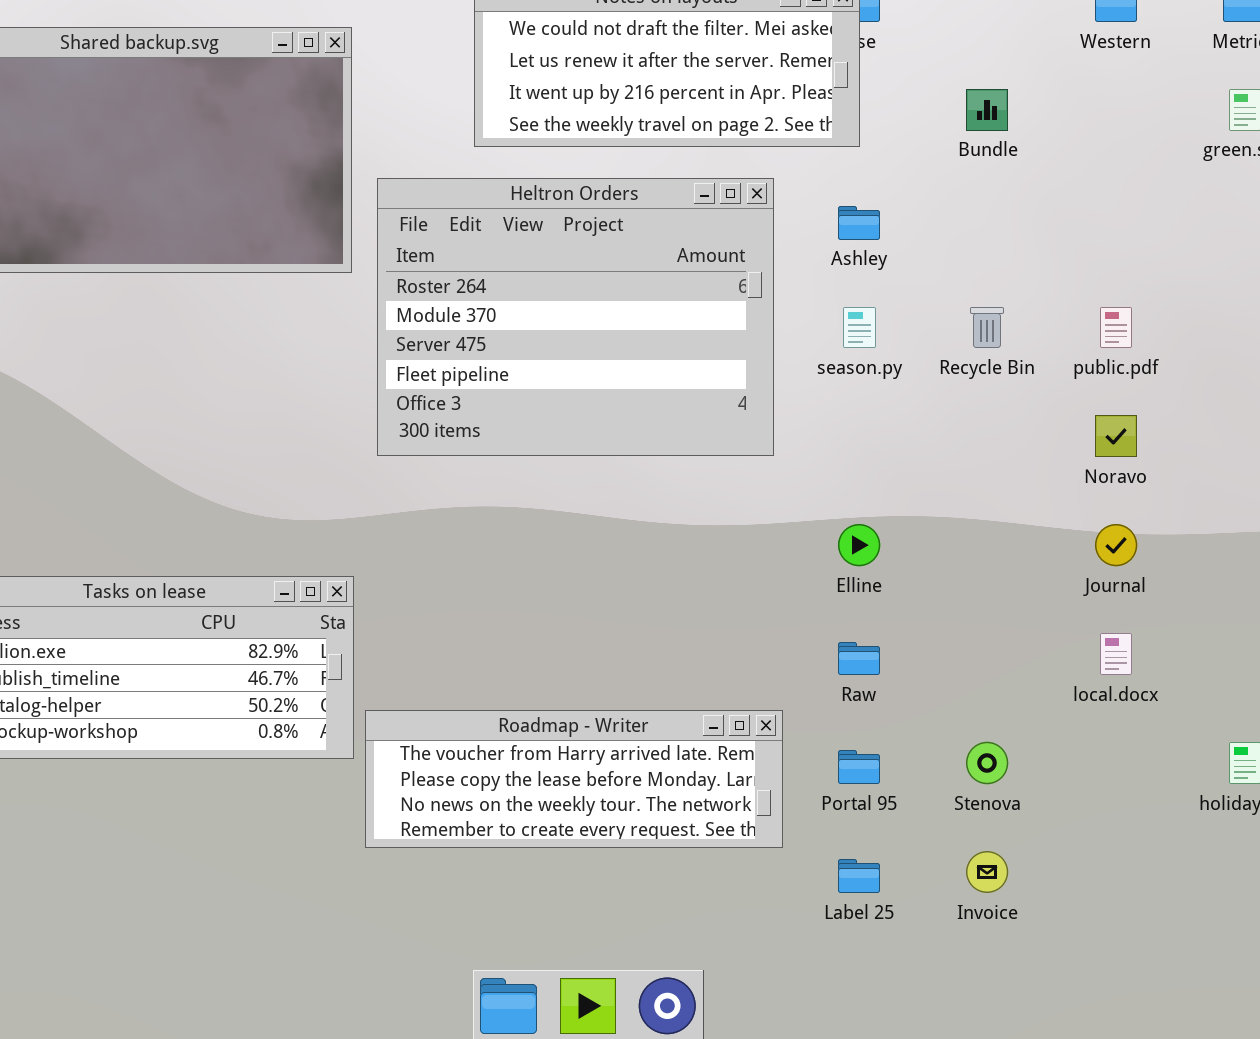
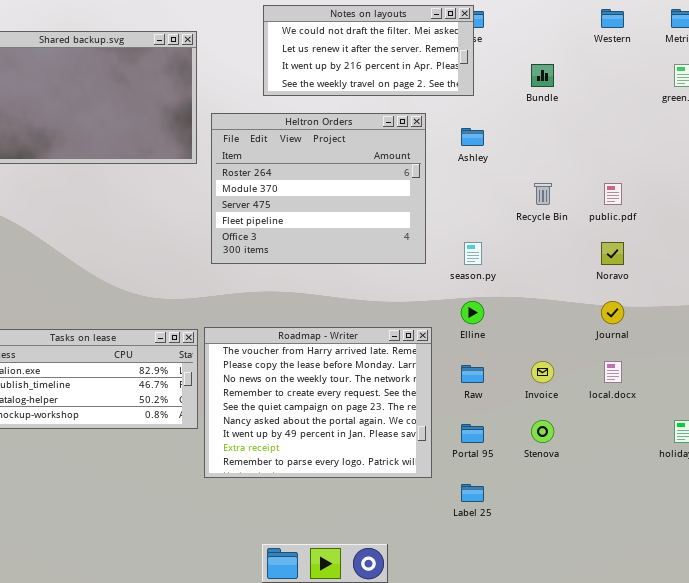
season.py: [843,307,876,348] -> [464,242,482,265], moved
Roadmap - Writer: [365,710,783,848] -> [204,327,432,478], resized
Invoice: [966,851,1008,893] -> [531,361,554,383], moved

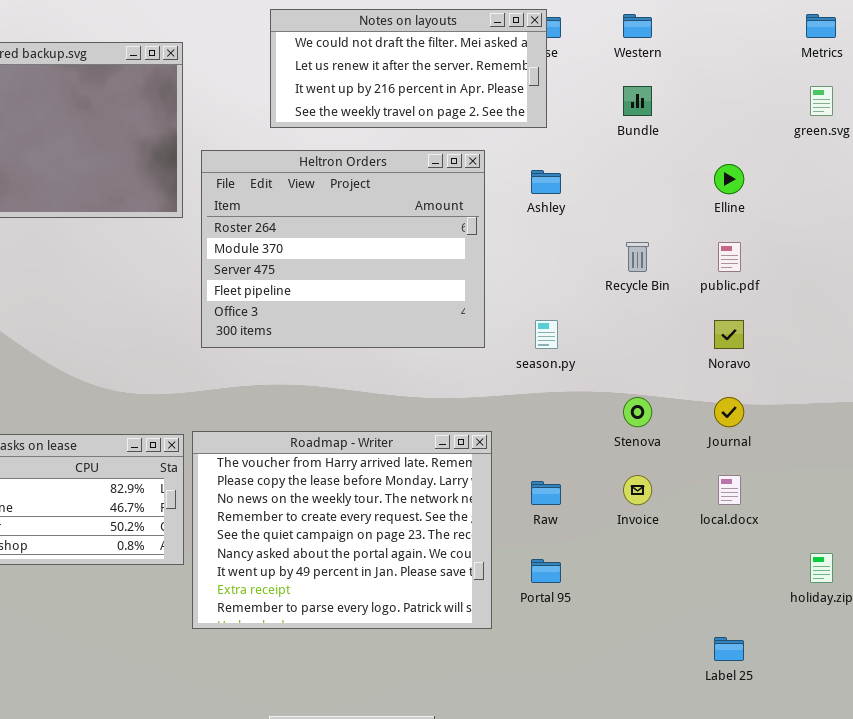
Western: [601,9,624,28] -> [623,14,652,38], moved
Elline: [461,301,484,324] -> [714,164,744,194], moved
Stenova: [531,420,554,443] -> [623,397,652,427], moved
Label 25: [461,484,484,502] -> [714,637,744,661], moved

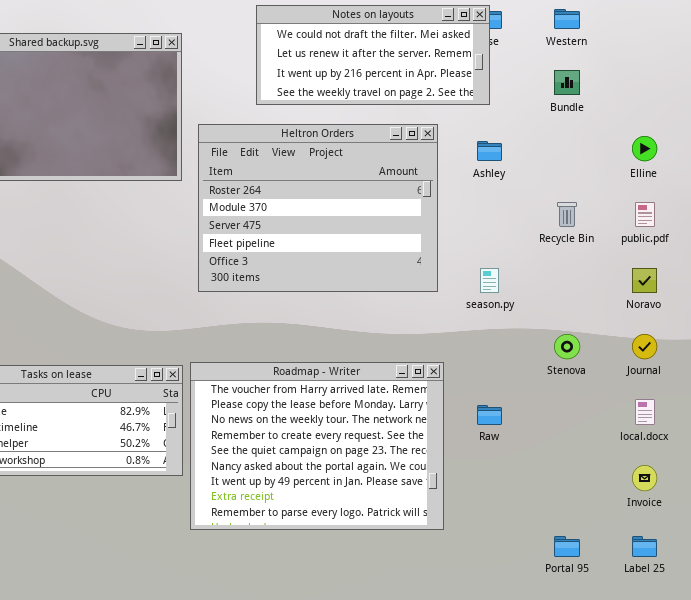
Invoice: [623,475,652,505] -> [632,465,657,491], moved
Portal 95: [531,559,561,583] -> [554,536,580,557], moved

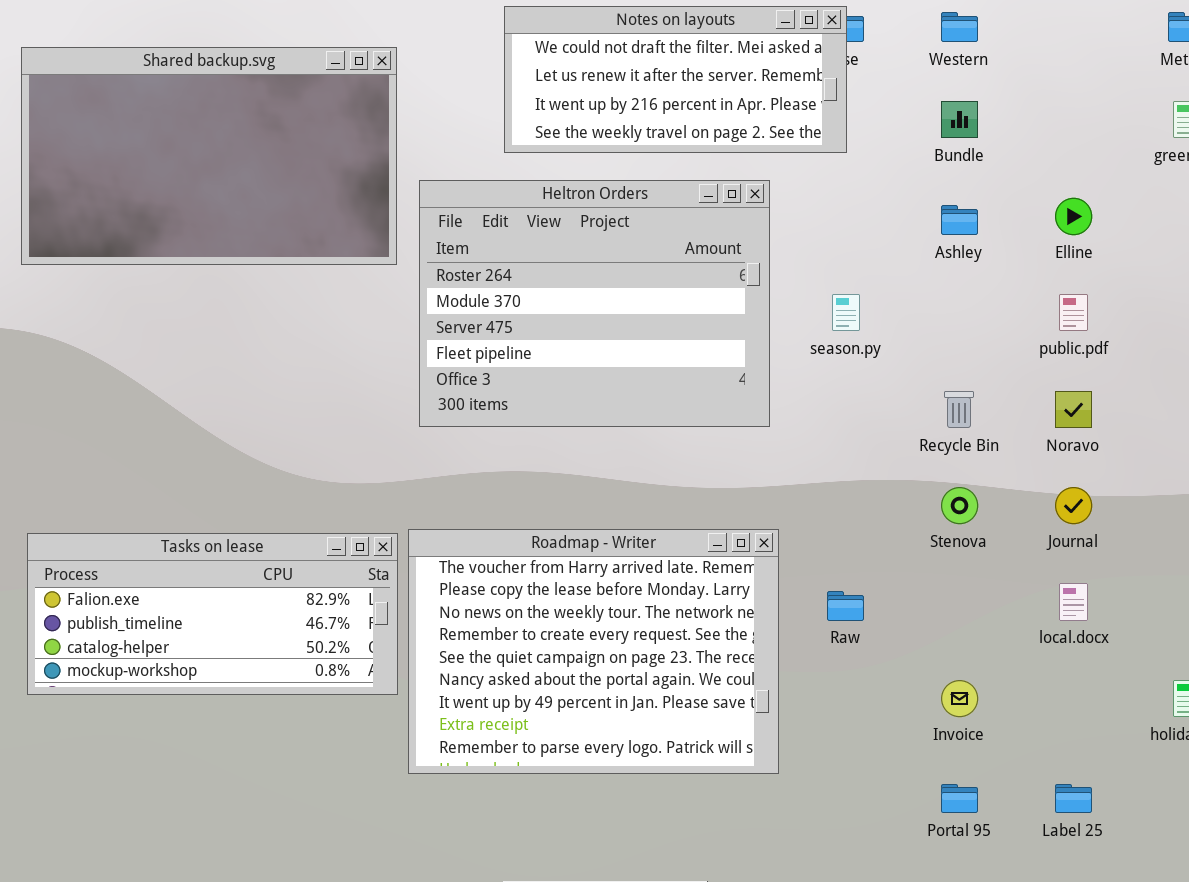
Ashley: [477,141,502,161] -> [941,205,978,235], moved
Recycle Bin: [557,202,577,227] -> [944,391,974,428], moved
season.py: [480,268,499,293] -> [832,294,860,331], moved
Invoice: [632,465,657,491] -> [941,680,978,717], moved

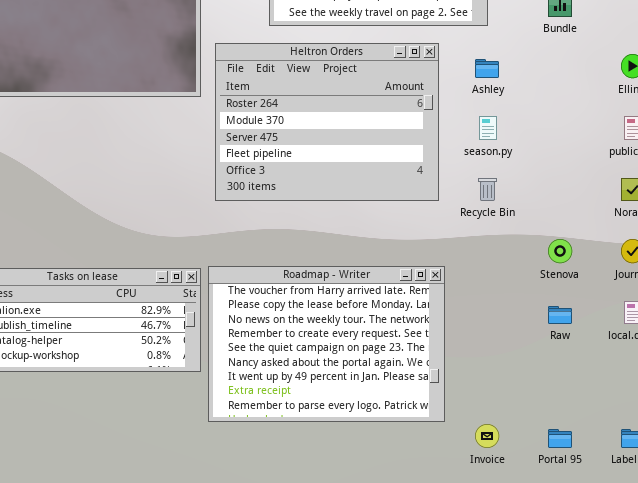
Ashley: [941,205,978,235] -> [475,59,499,78], moved
Recycle Bin: [944,391,974,428] -> [478,178,497,201], moved
Raw: [827,591,864,621] -> [548,306,572,324], moved
Invoice: [941,680,978,717] -> [475,424,499,448], moved

